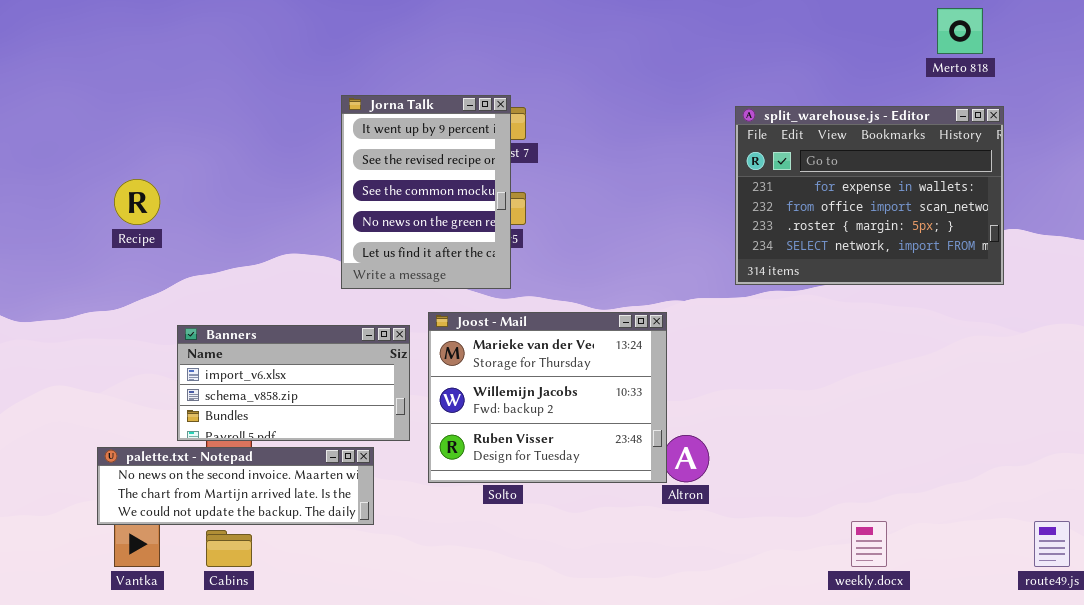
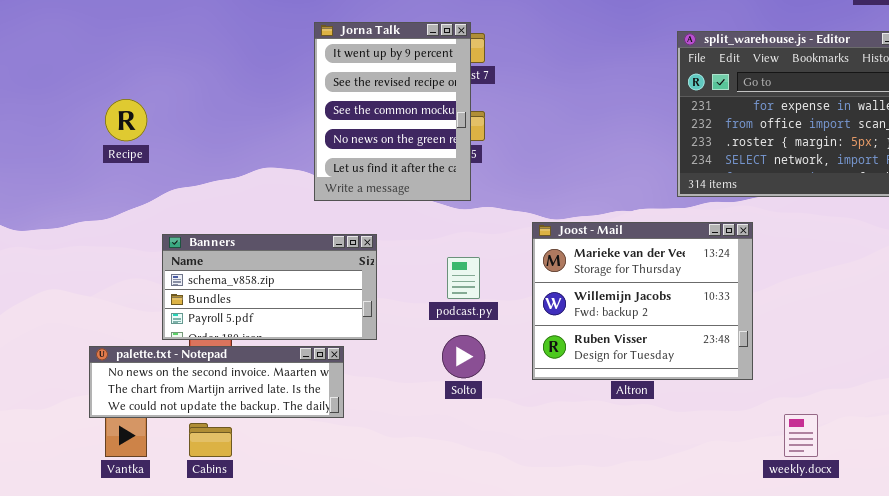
Joost - Mail: [428,312,667,483] -> [532,222,753,380], moved
Banners: [177,325,410,441] -> [162,234,377,340], scrolled down 1 row

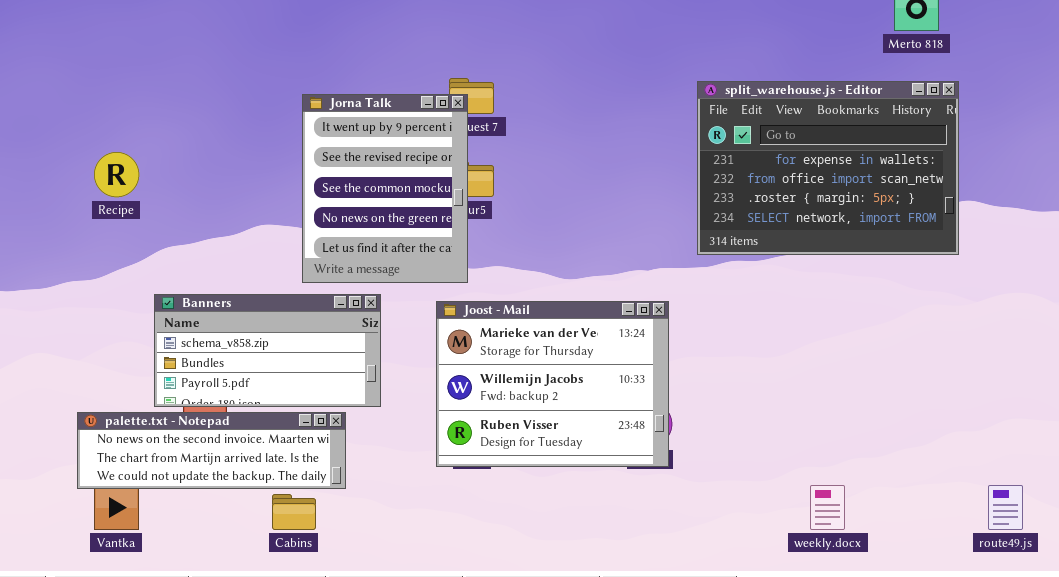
Jorna Talk: [314,22,471,201] -> [302,94,468,283], moved
Joost - Mail: [532,222,753,380] -> [436,301,669,467], moved
Cabins: [189,423,232,457] -> [272,494,316,530], moved

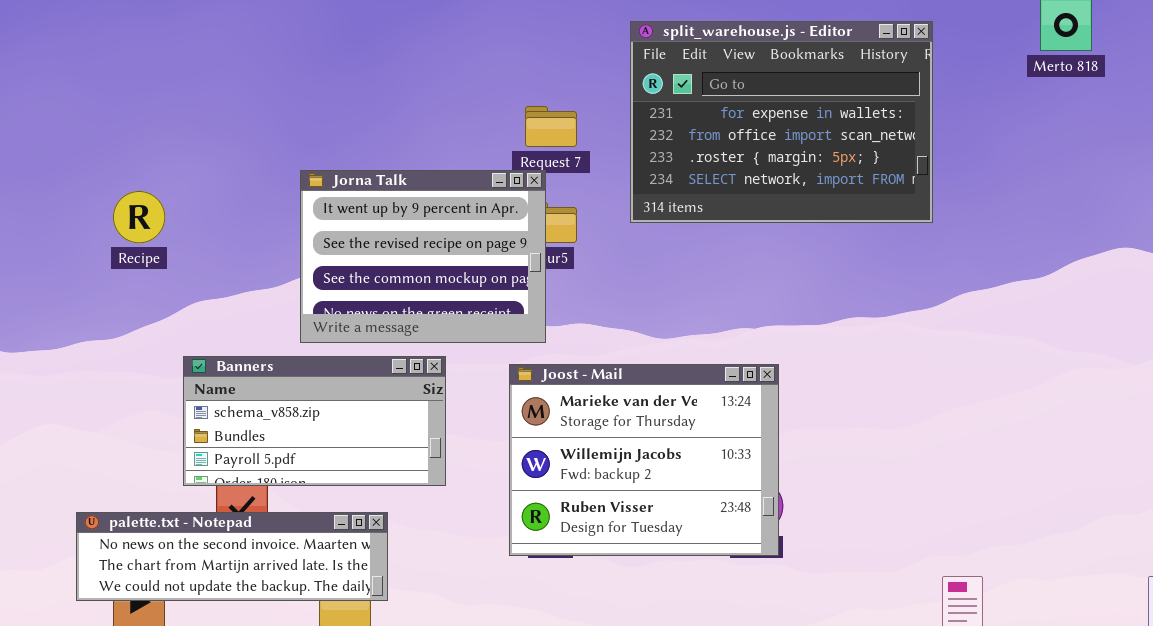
split_warehouse.js - Editor: [697,81,959,255] -> [630,21,933,223], moved
Jorna Talk: [302,94,468,283] -> [300,170,546,343], resized
palette.txt - Notepad: [77,412,346,489] -> [76,512,388,601], moved

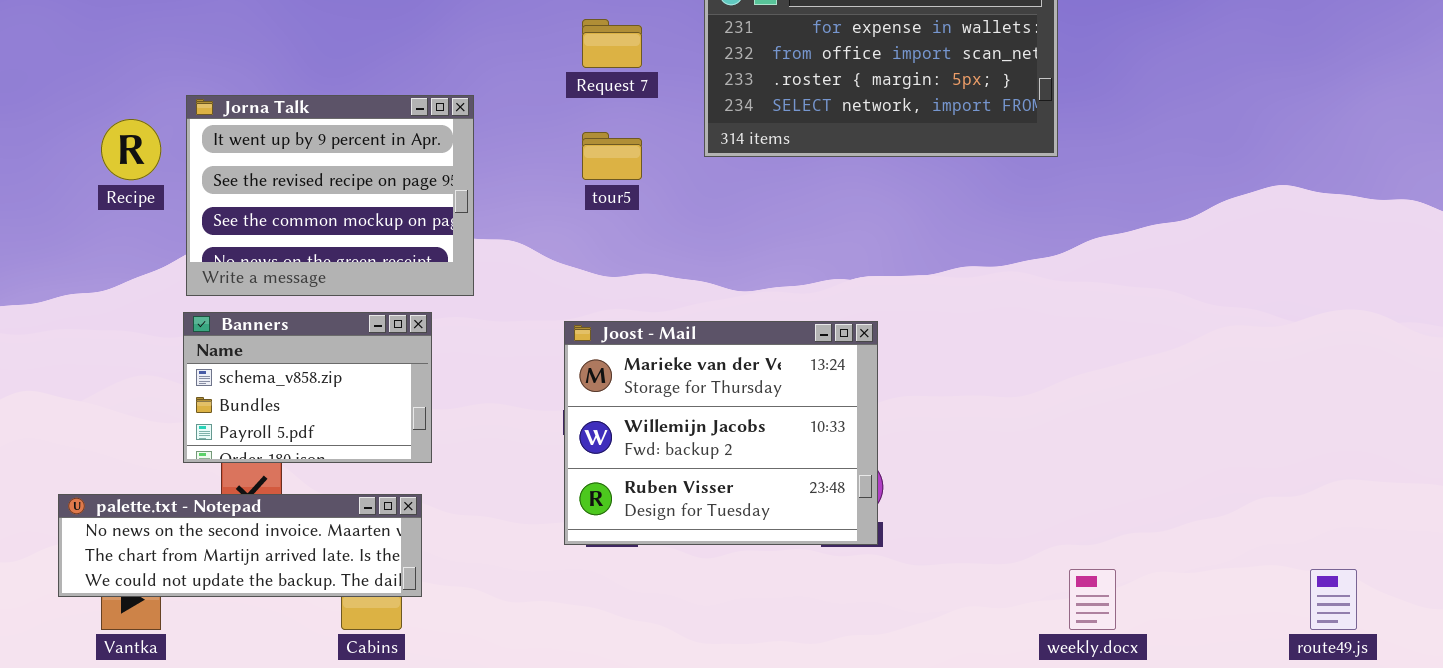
Jorna Talk: [300,170,546,343] -> [186,95,474,296], moved
Banners: [183,356,446,486] -> [183,312,432,463], resized

